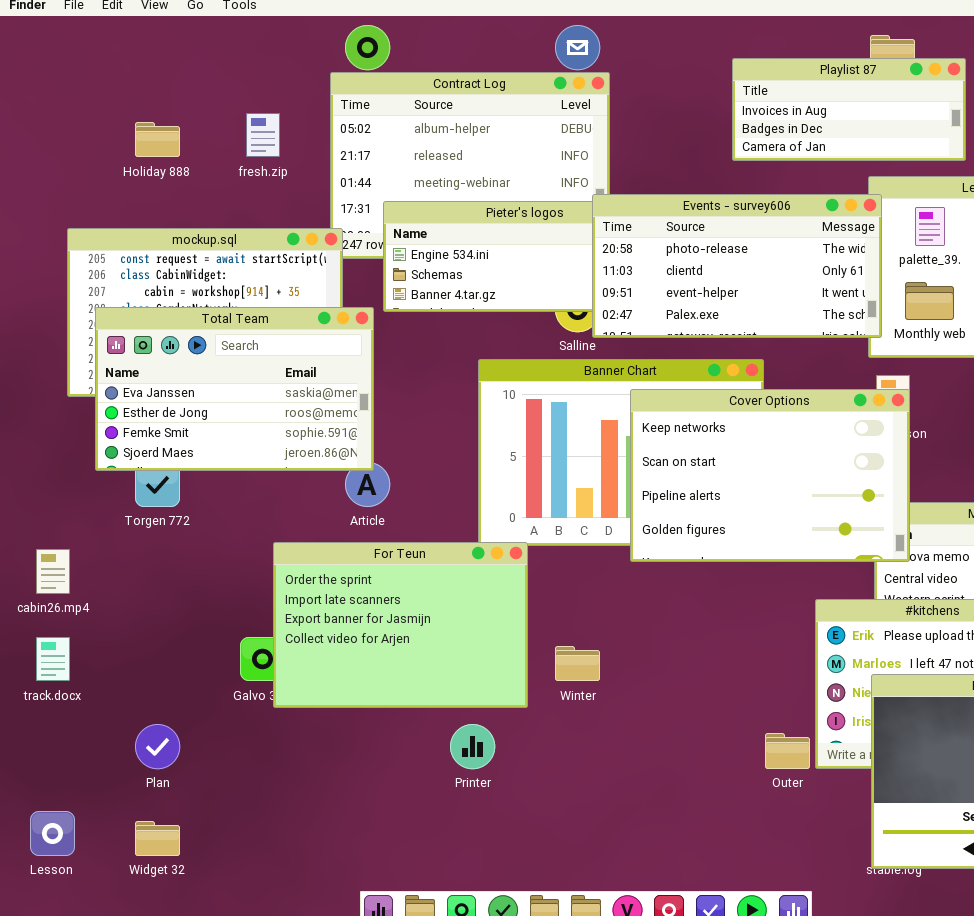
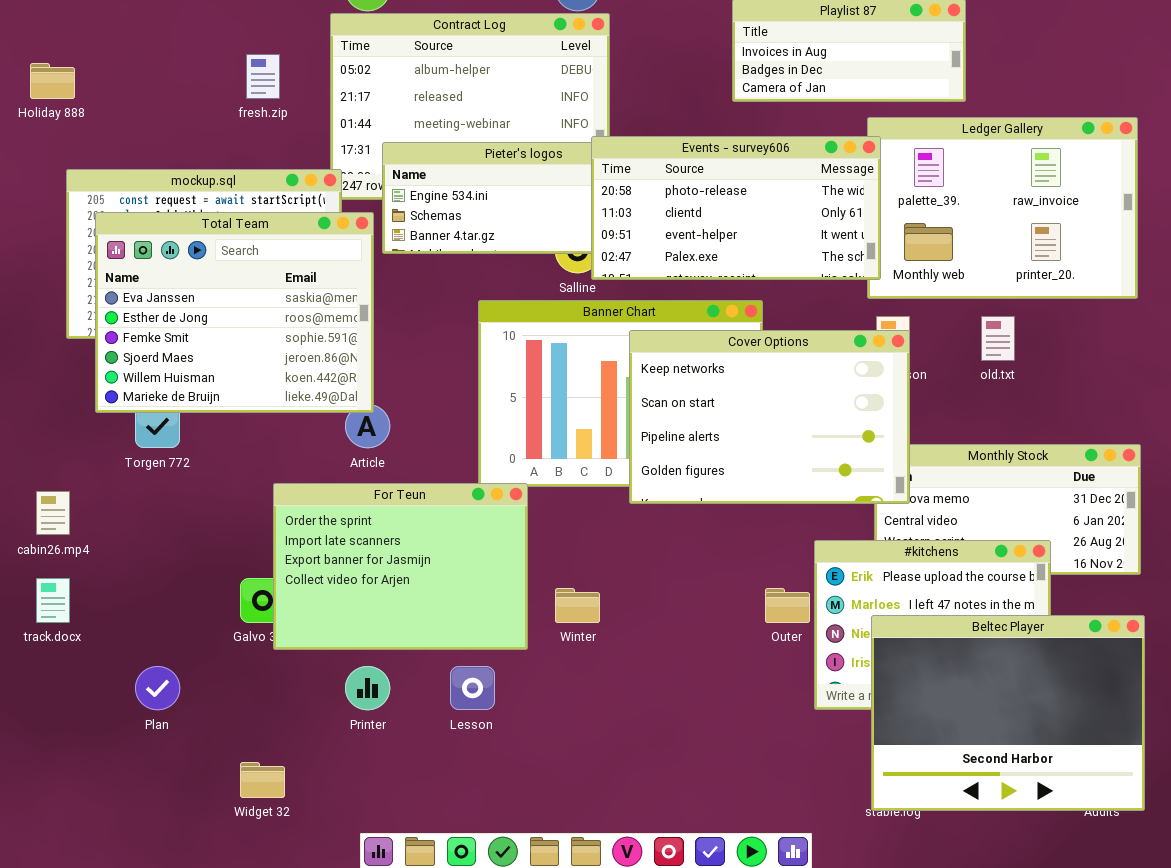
Holiday 888: [135,122,180,157] -> [30,63,75,99], moved
Total Team: [95,307,374,471] -> [95,212,374,413], resized
Printer: [450,724,495,769] -> [345,666,390,710], moved
Outer: [765,733,810,769] -> [765,588,810,623], moved
Lesson: [30,811,75,856] -> [450,666,495,710], moved
Widget 32: [135,821,180,856] -> [240,762,285,798], moved

